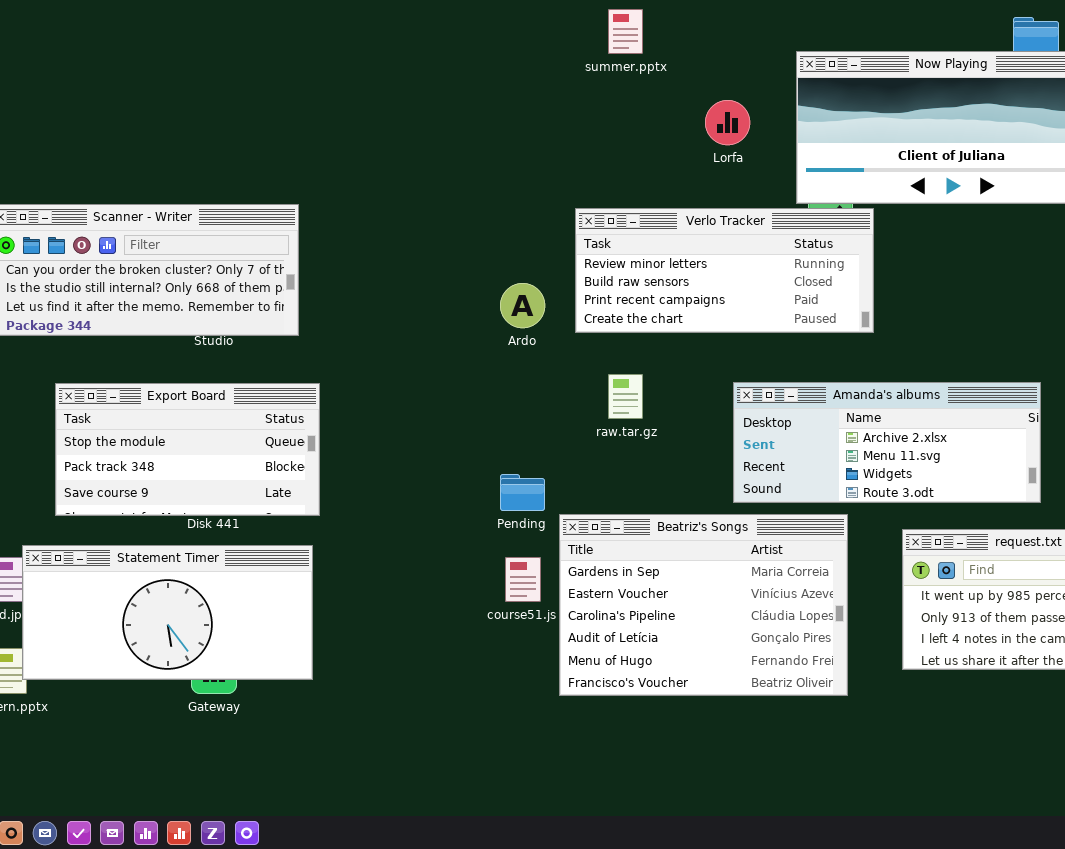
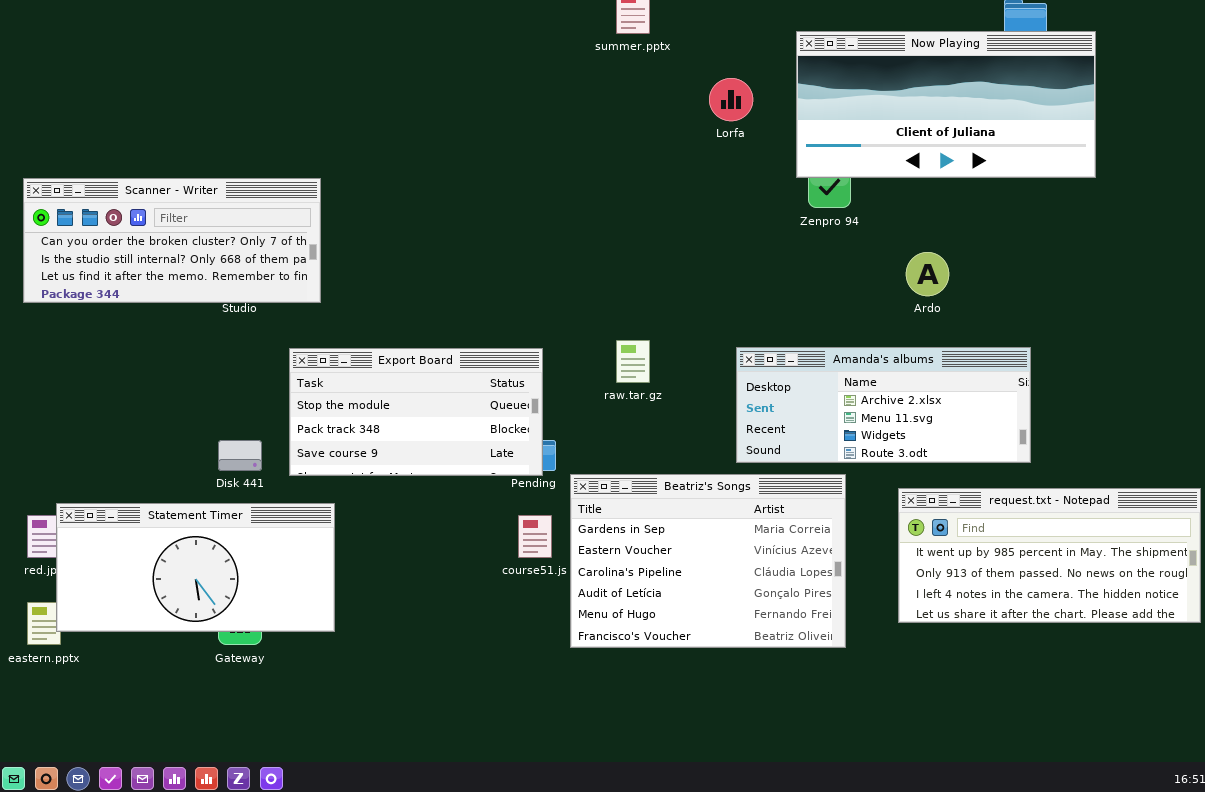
Verlo Tracker: [575,208,874,333] -> none, closed
Ardo: [500,283,545,328] -> [906,252,949,296], moved
Export Board: [55,383,320,516] -> [289,348,543,476], moved

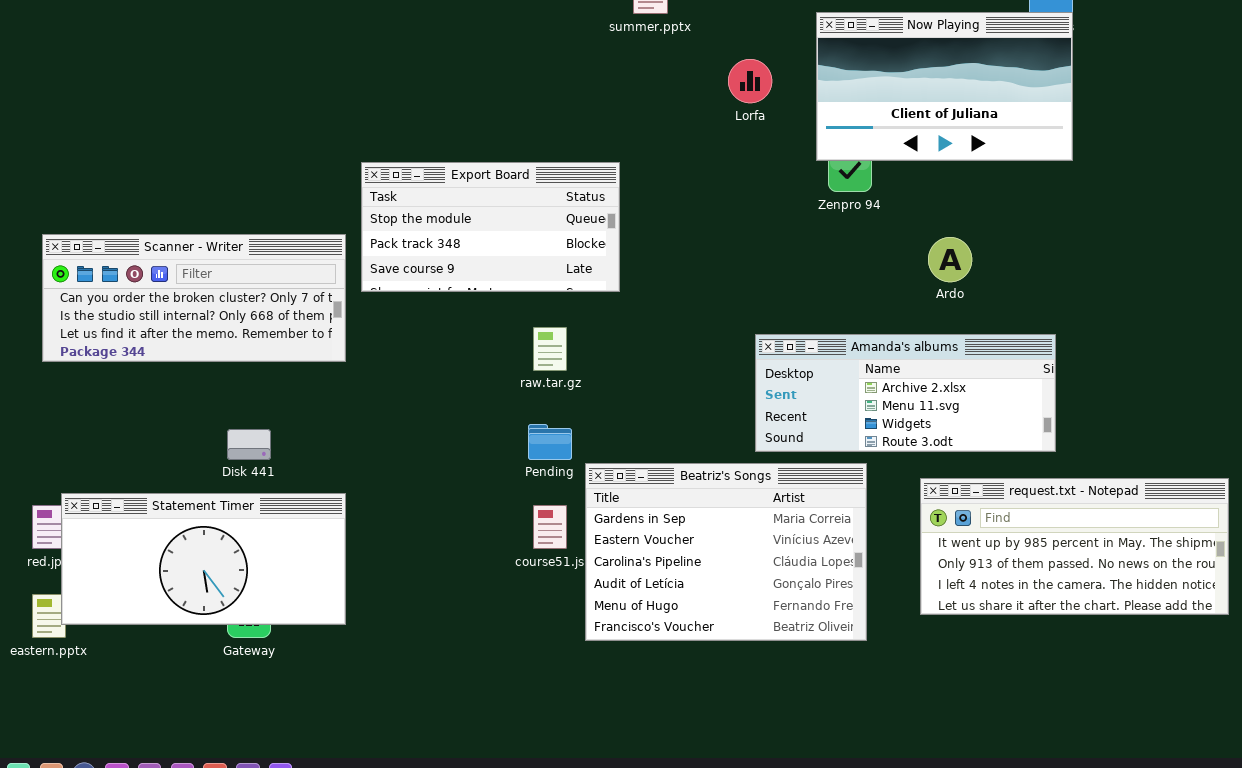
Now Playing: [796,31,1096,178] -> [816,12,1073,161], resized
Scanner - Writer: [23,178,321,303] -> [42,234,346,362], moved
raw.tar.gz: [616,340,650,383] -> [533,327,567,371], moved
Export Board: [289,348,543,476] -> [361,162,620,292], moved

